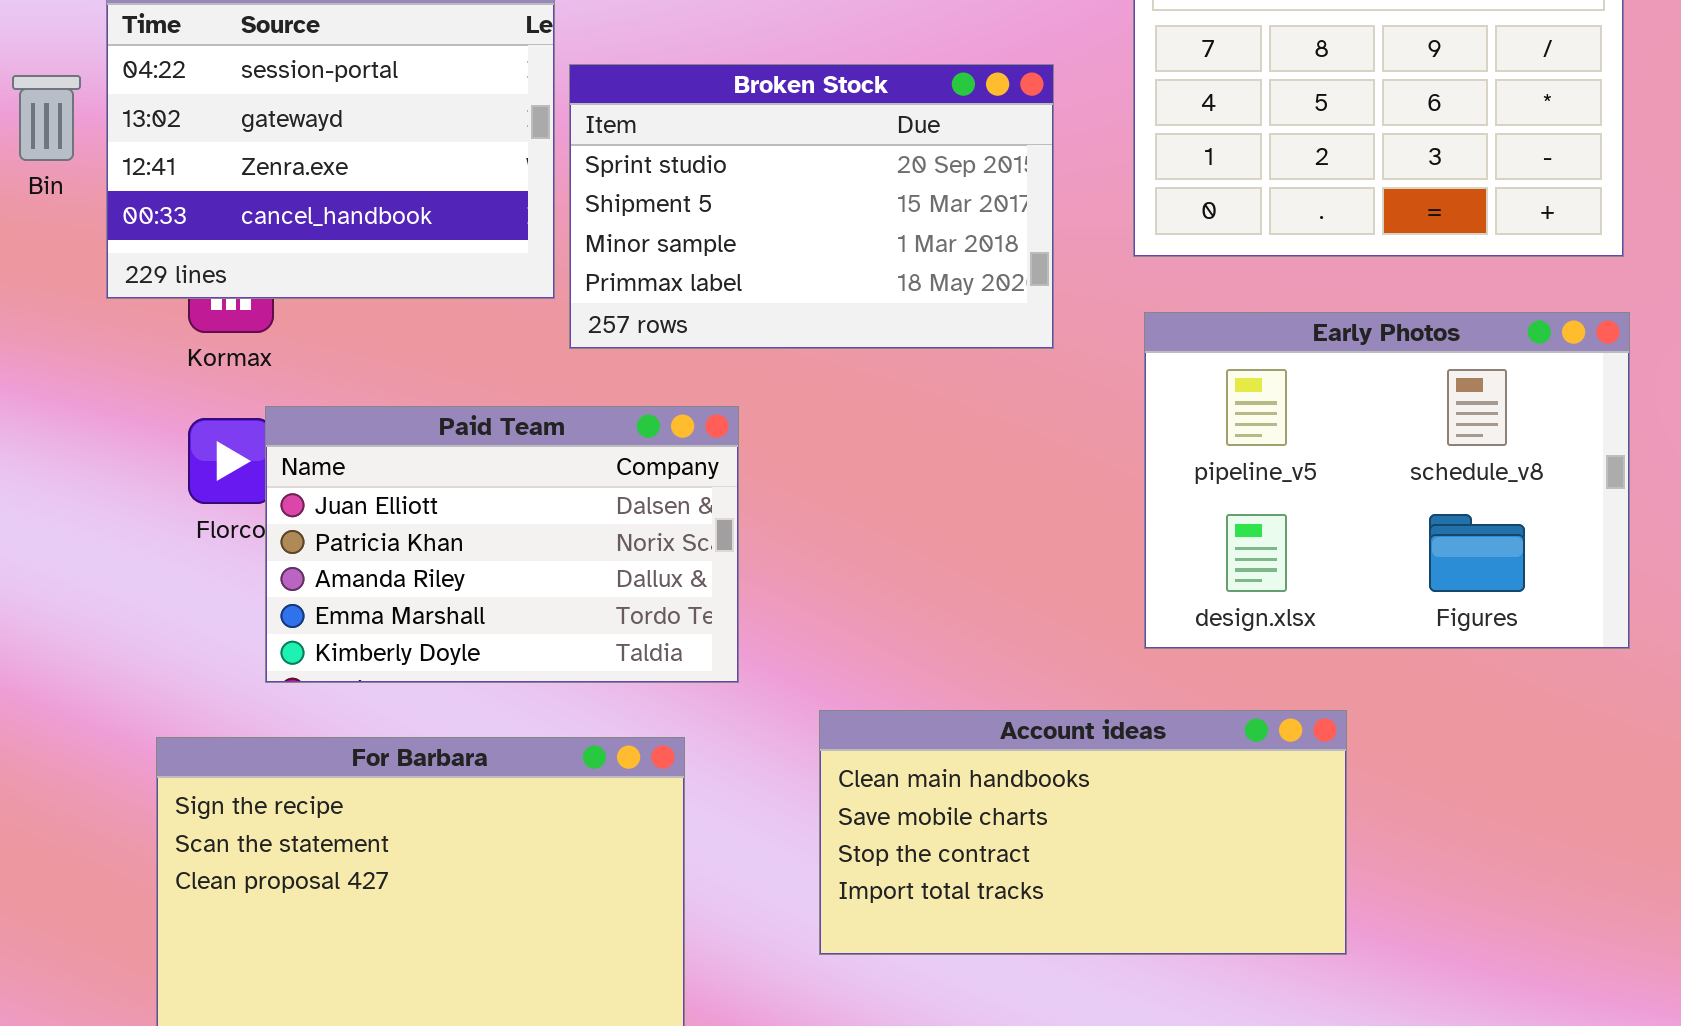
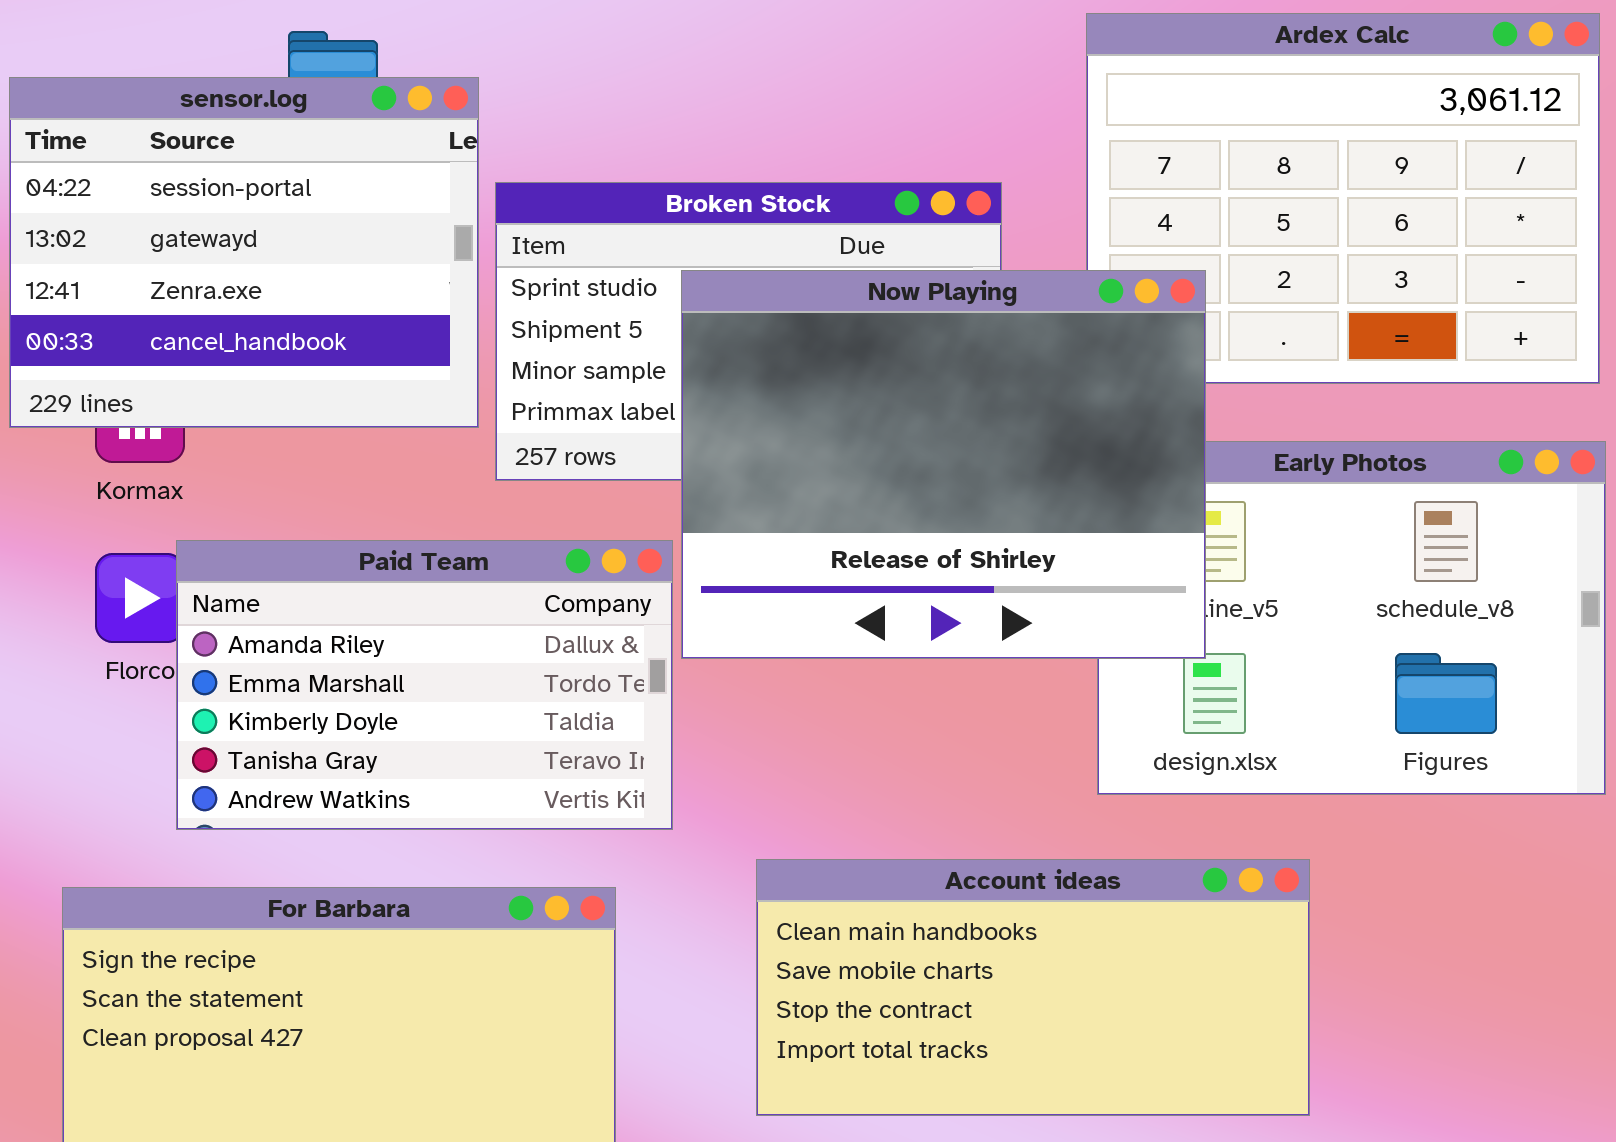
Now Playing: none -> [681,270,1206,659], opened
Paid Team: [265,406,739,683] -> [176,540,673,830], scrolled down 2 rows

